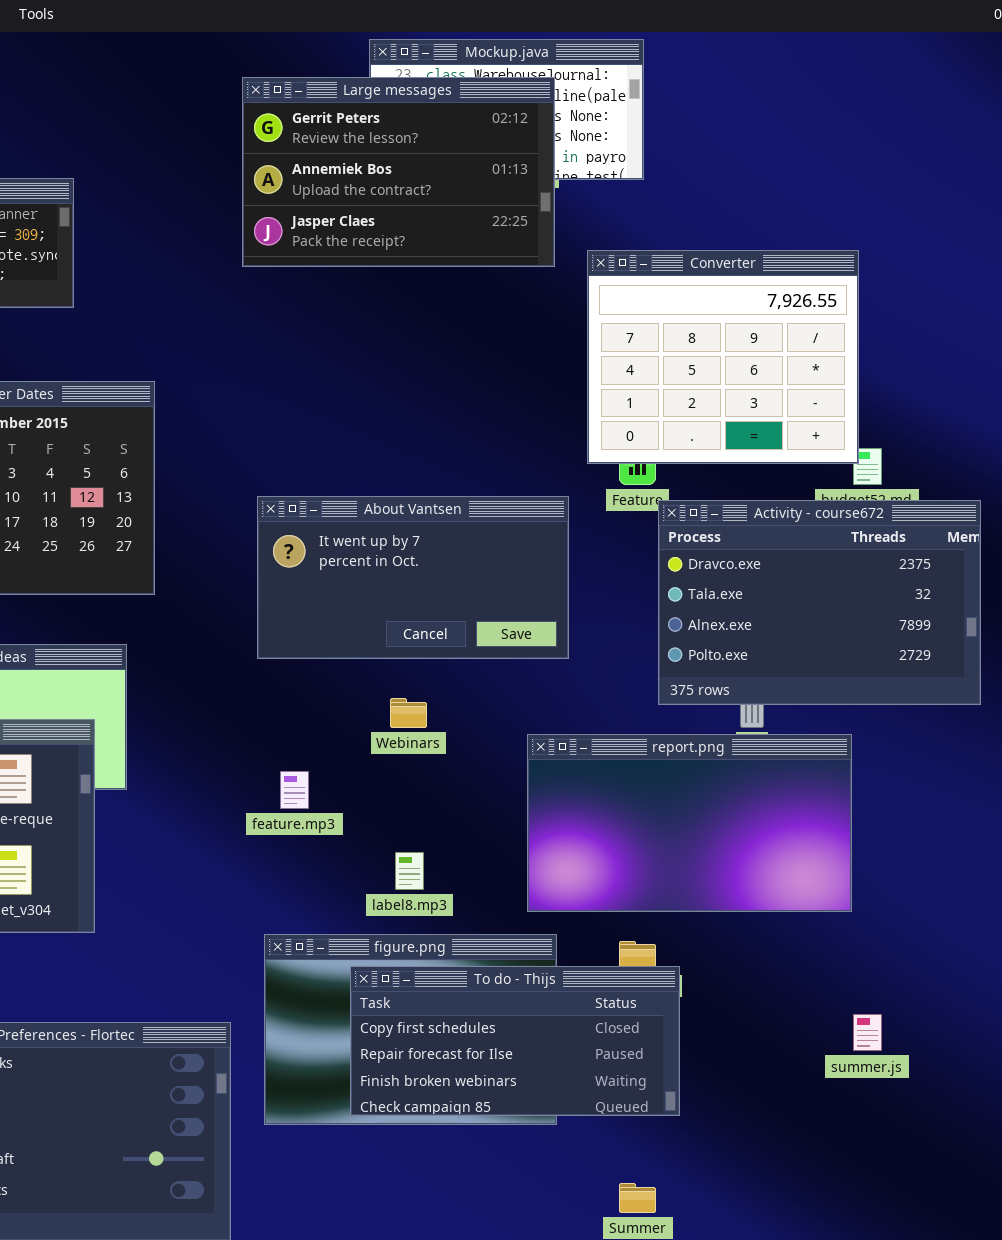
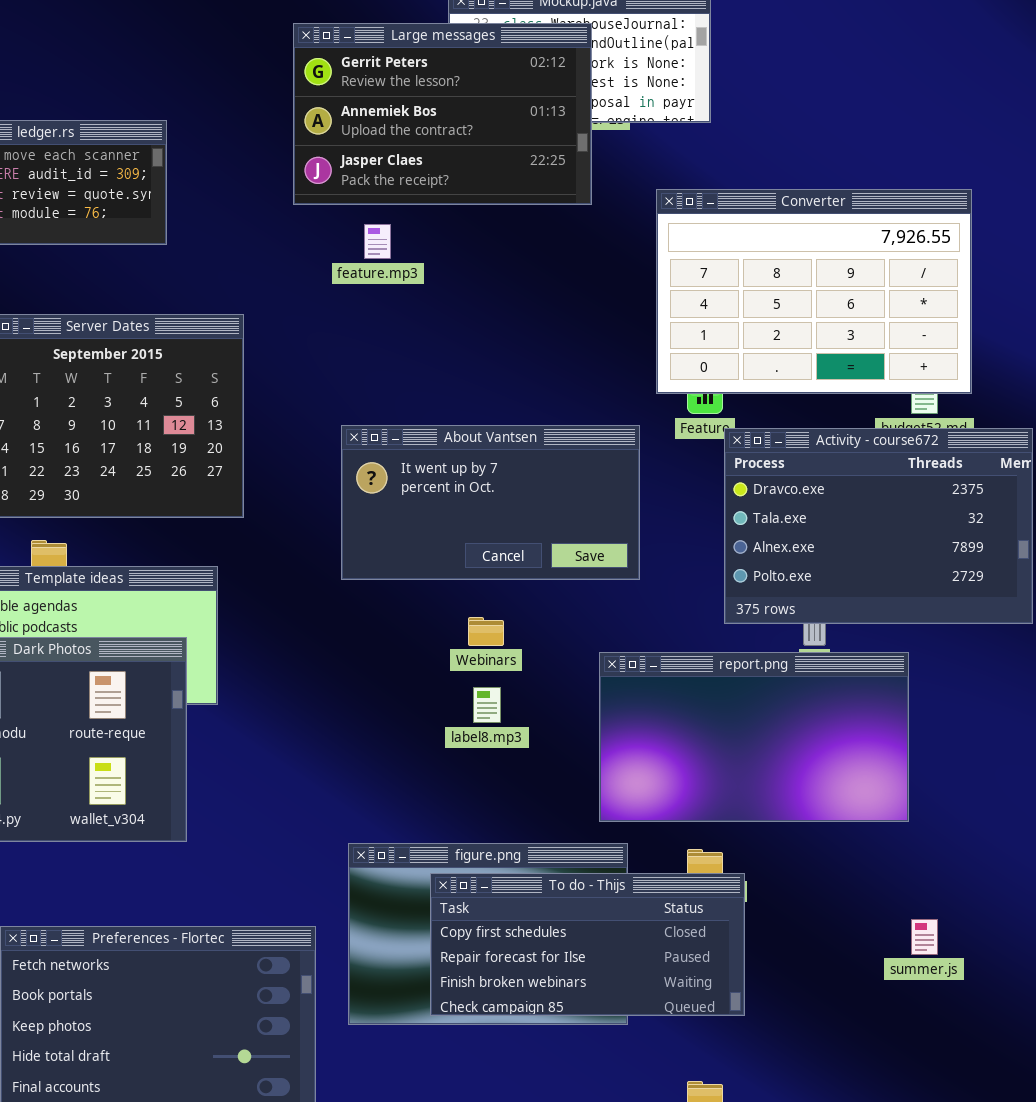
Large messages: [242,77,555,267] -> [293,23,592,205], moved
Converter: [587,250,859,464] -> [656,189,972,394], resized
feature.mp3: [280,771,309,809] -> [364,224,391,259], moved
label8.mp3: [395,852,424,890] -> [473,687,501,723], moved

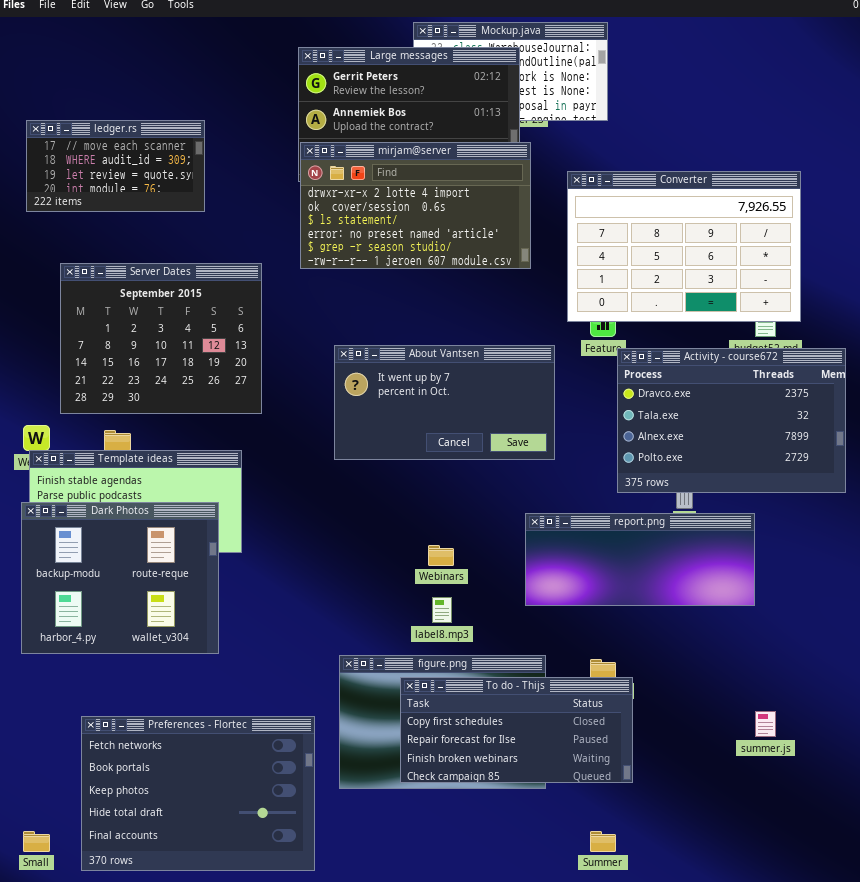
mirjam@server: none -> [300,142,531,269], opened
Webinars: [468,617,504,646] -> [428,545,454,566], moved
report.png: [599,652,909,822] -> [525,513,755,606], resized
label8.mp3: [473,687,501,723] -> [432,597,452,623], moved

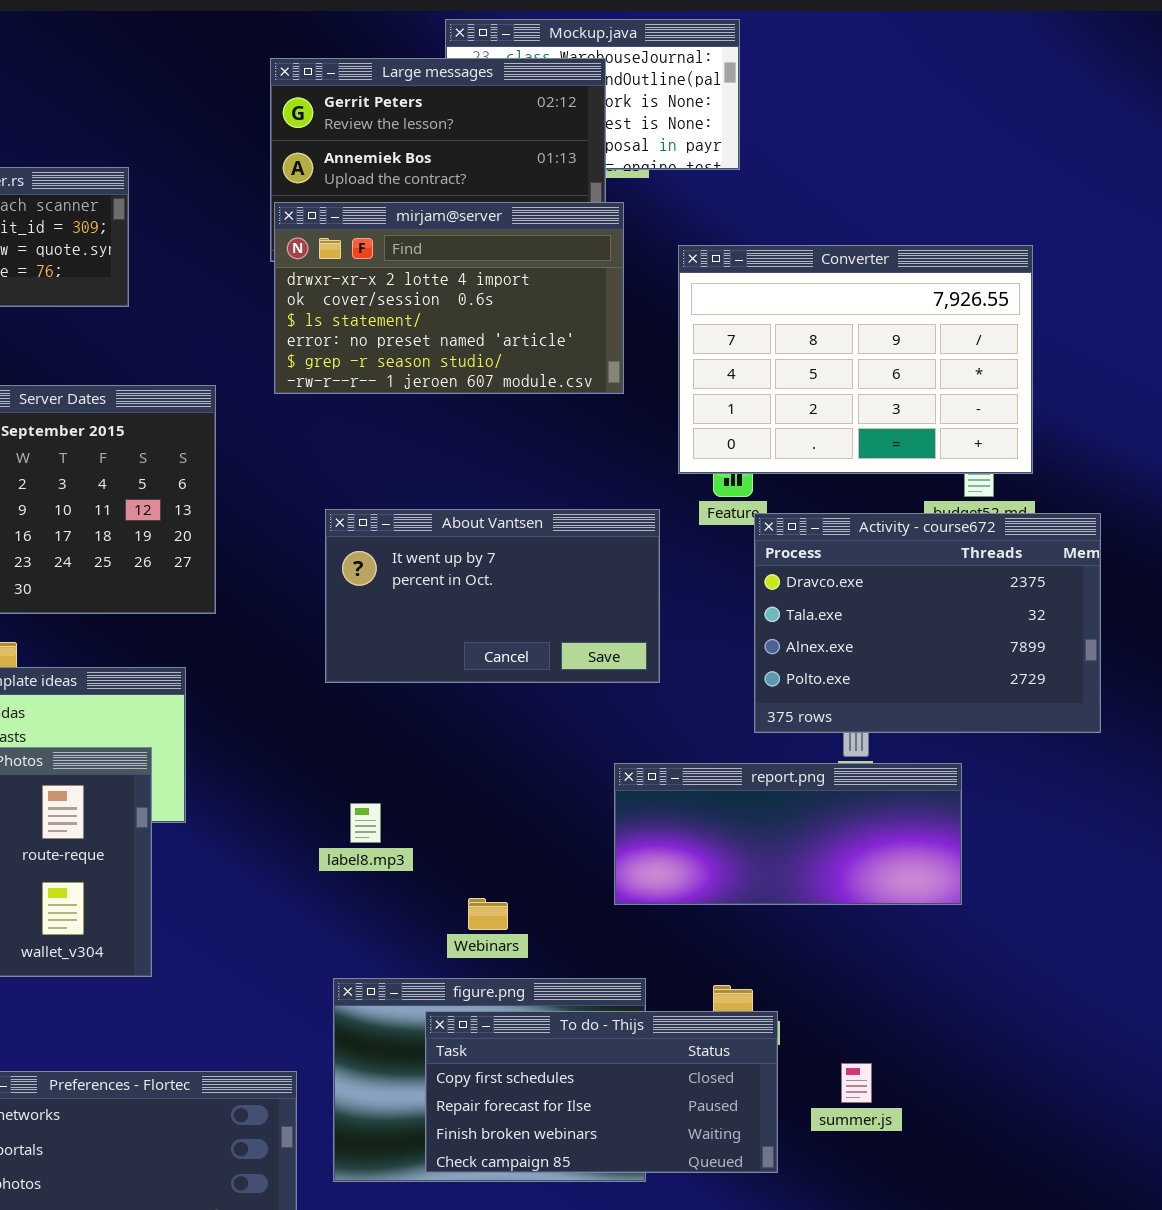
Webinars: [428,545,454,566] -> [468,898,508,930], moved
label8.mp3: [432,597,452,623] -> [350,803,381,843], moved
summer.js: [755,711,776,737] -> [841,1063,872,1103], moved

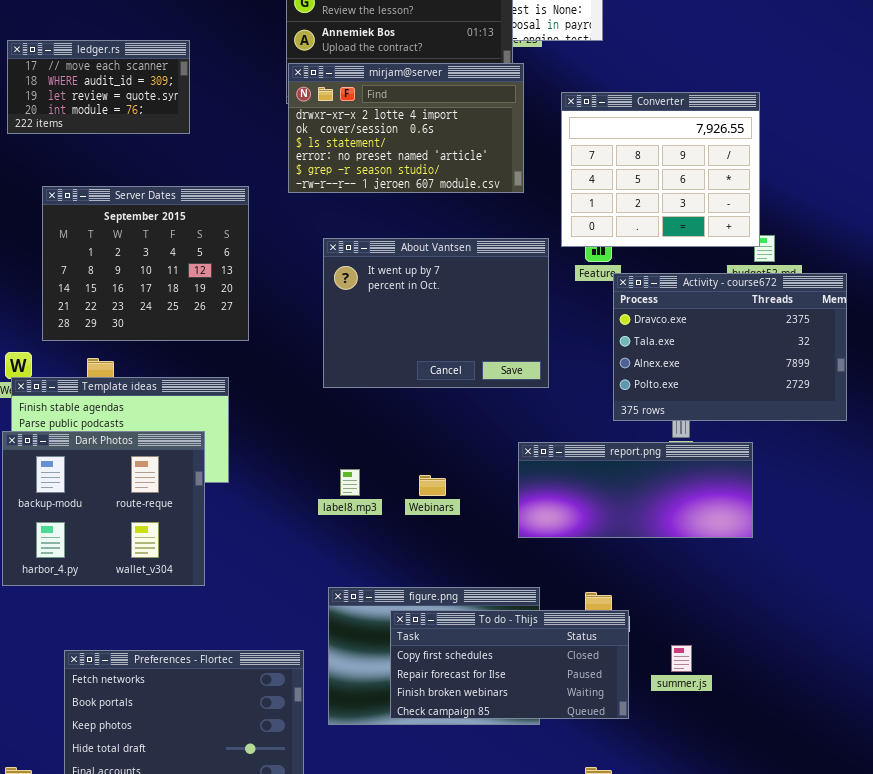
Converter: [678,245,1033,474] -> [561,92,760,247], resized
About Vantsen: [325,509,660,683] -> [323,238,549,388], resized
Webinars: [468,898,508,930] -> [419,475,446,496], moved

